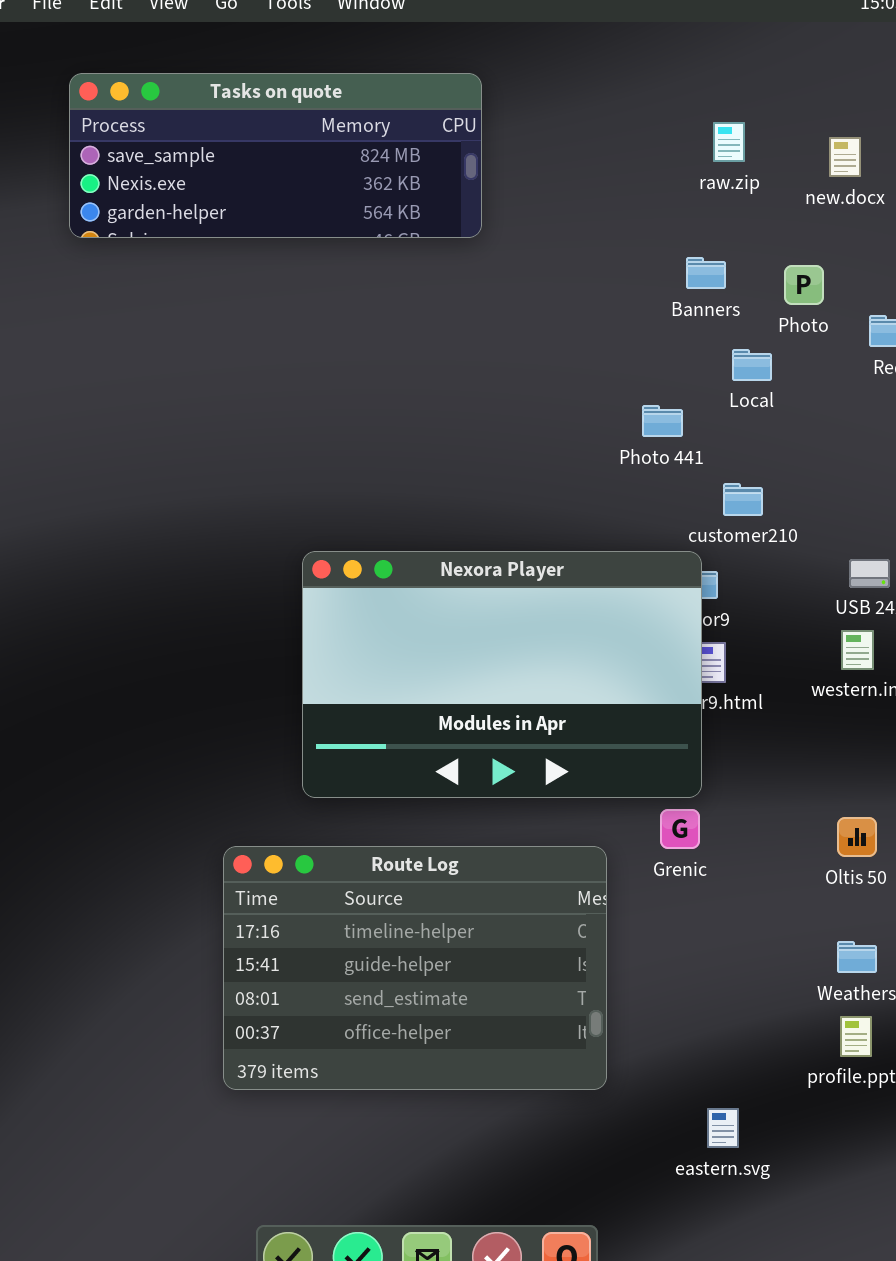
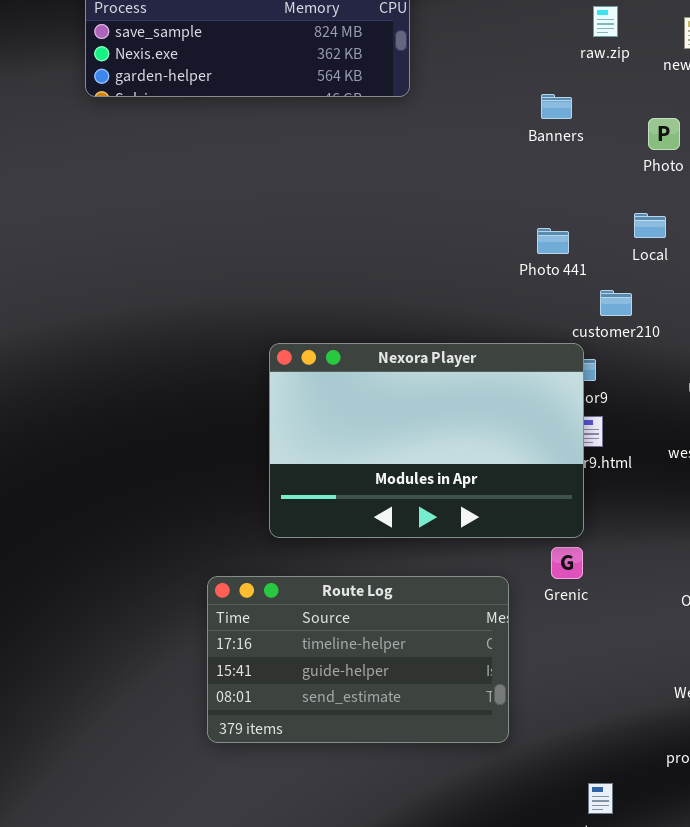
Banners: [686,257,726,289] -> [541,94,572,119], moved
Local: [732,349,772,381] -> [634,213,666,238], moved
Route Log: [223,846,607,1090] -> [207,576,509,743], resized

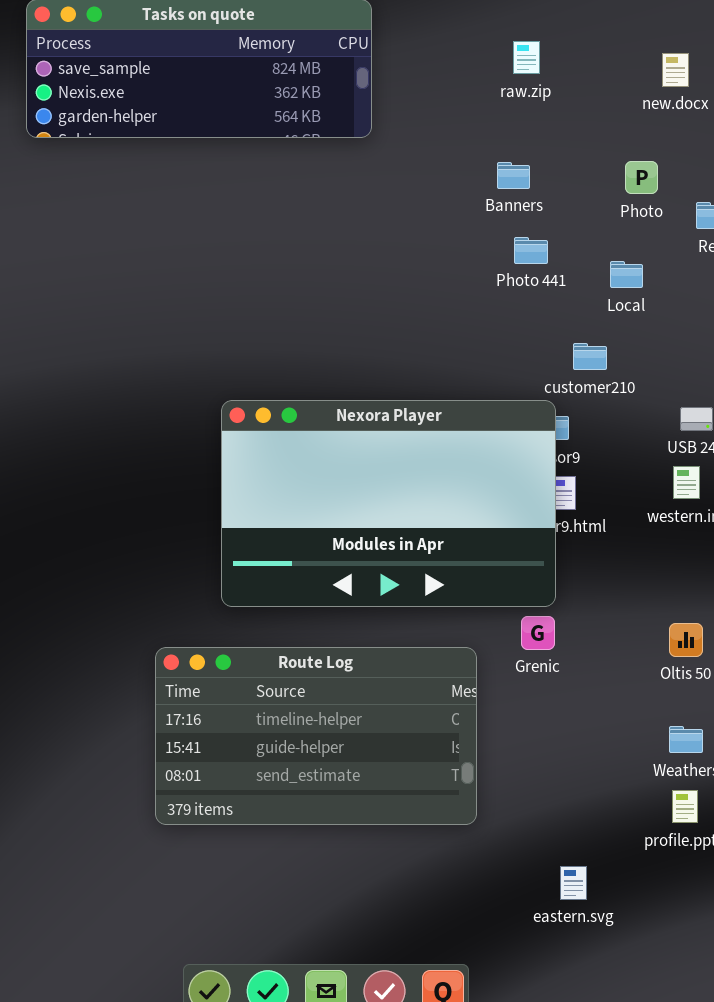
raw.zip: [593,6,618,37] -> [513,41,540,74], moved
Banners: [541,94,572,119] -> [497,162,530,189], moved
Photo 441: [537,228,569,254] -> [514,237,548,264], moved

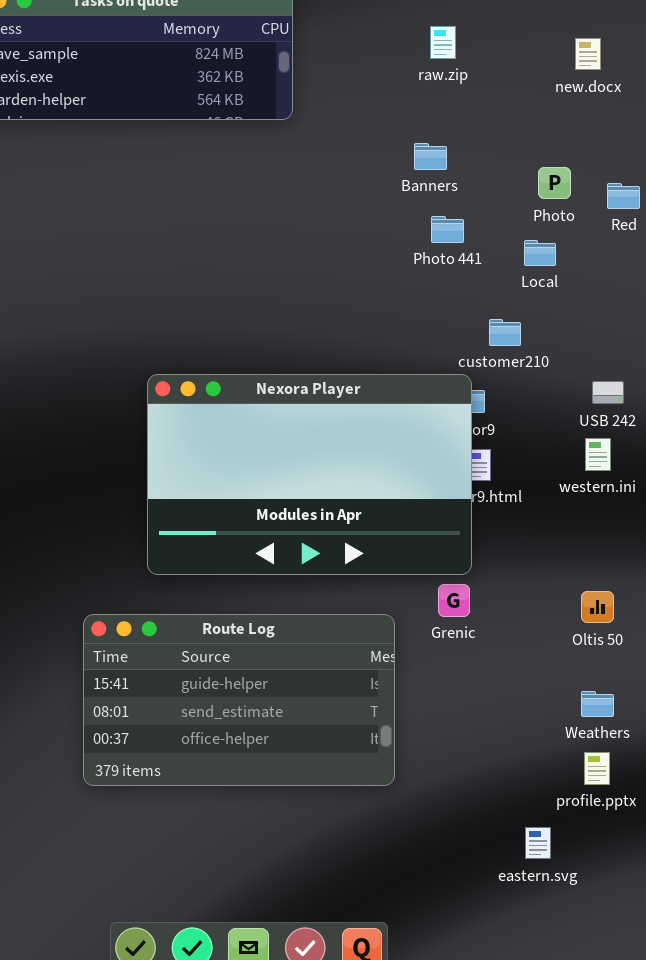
Photo: [625,161,658,194] -> [538,167,571,199], moved
Route Log: [155,647,477,825] -> [83,614,395,786], scrolled down 1 row
eastern.svg: [560,866,587,900] -> [525,827,551,859], moved

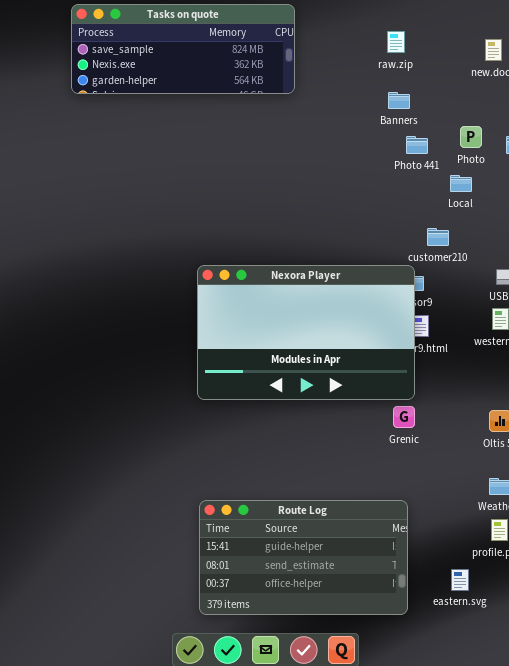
Banners: [414,143,447,170] -> [388,92,410,109], moved
Photo 441: [431,216,464,243] -> [406,136,428,154], moved
Route Log: [83,614,395,786] -> [199,500,408,615], moved

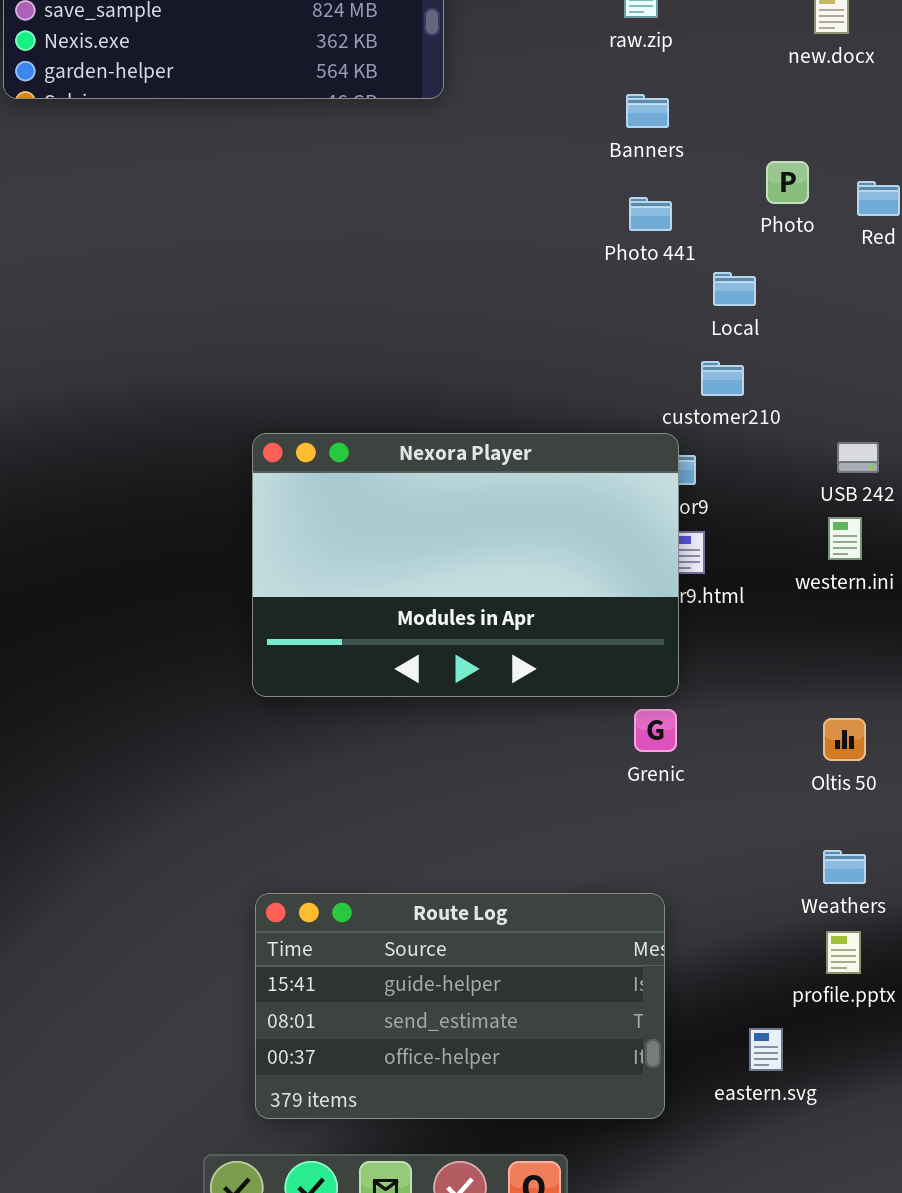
Photo 441: [406,136,428,154] -> [629,197,672,231], moved
Local: [450,175,472,192] -> [713,272,756,306], moved

